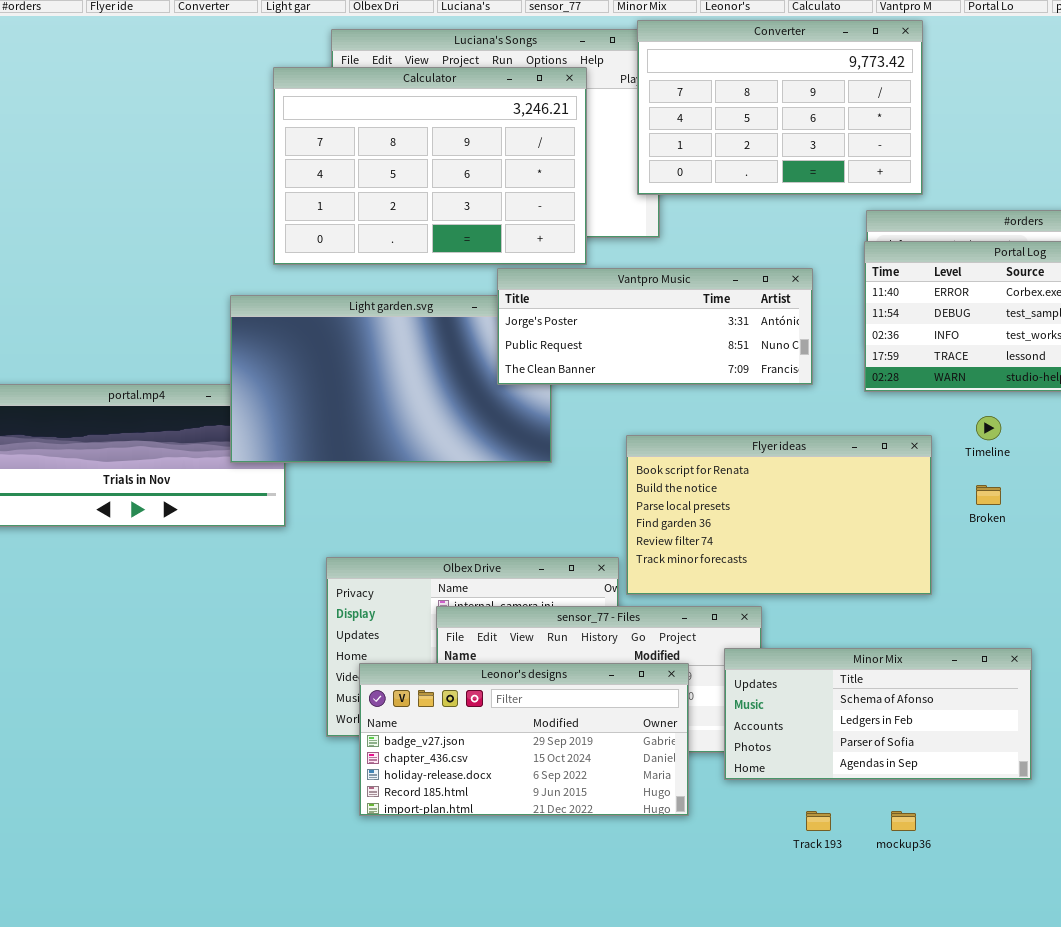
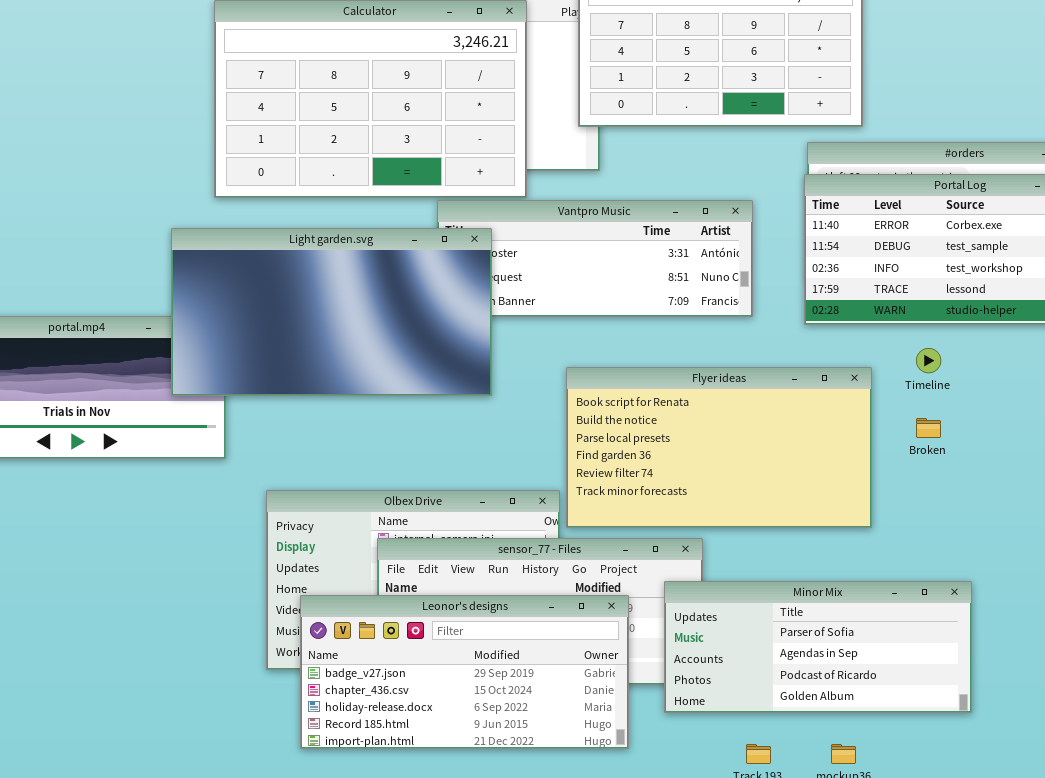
Light garden.svg: [230,295,552,463] -> [171,228,492,396], raised
Minor Mix: [724,648,1032,780] -> [664,581,972,713], scrolled down 2 rows

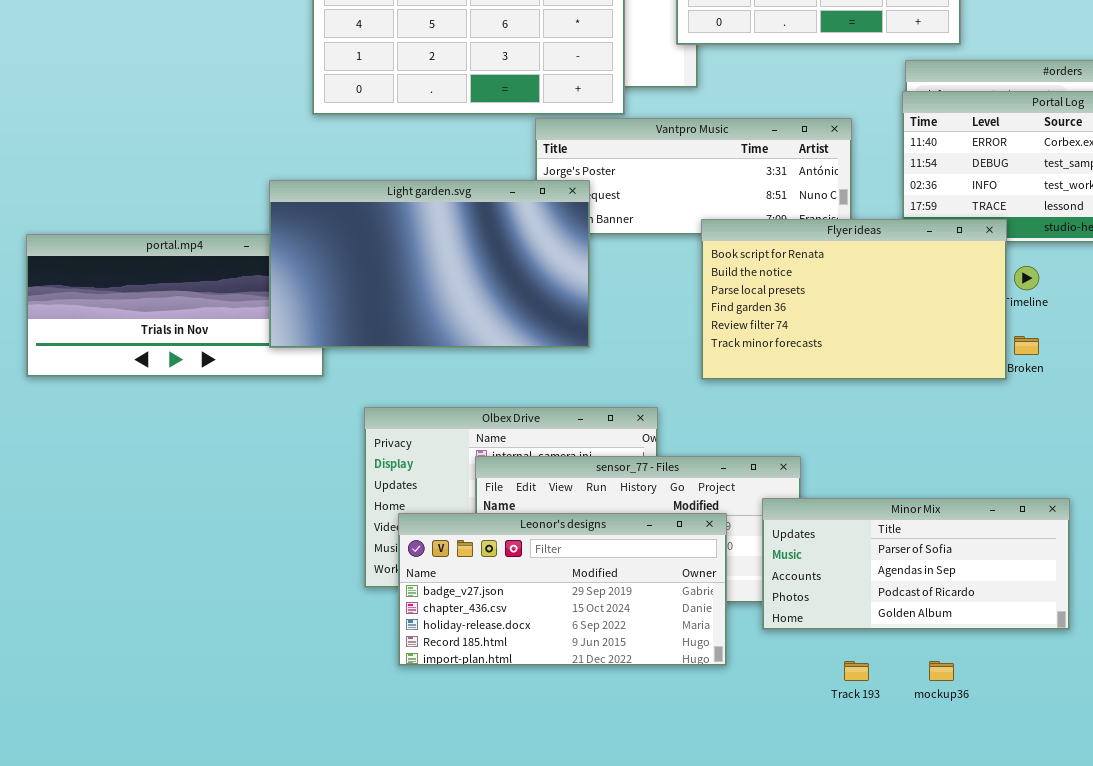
Light garden.svg: [171,228,492,396] -> [269,180,590,348], moved
Flyer ideas: [566,367,872,528] -> [701,219,1007,380], moved

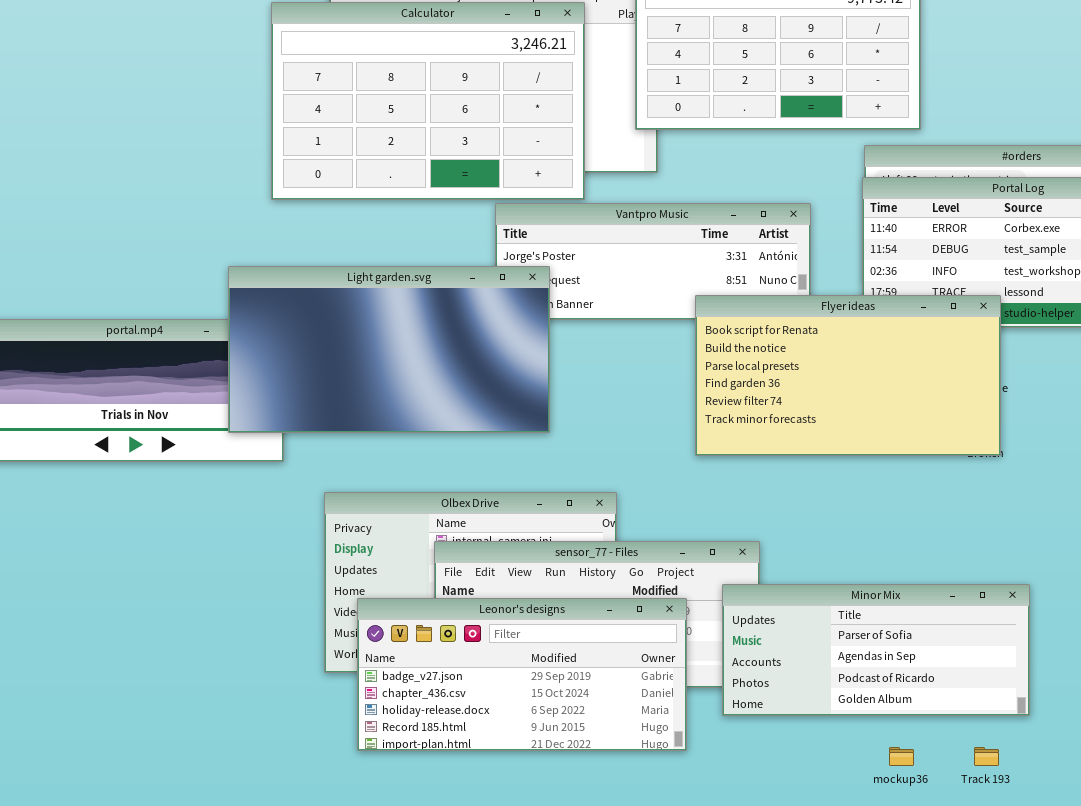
Flyer ideas: [701,219,1007,380] -> [695,295,1001,456], moved
Track 193: [844,661,869,681] -> [974,747,999,766], moved

